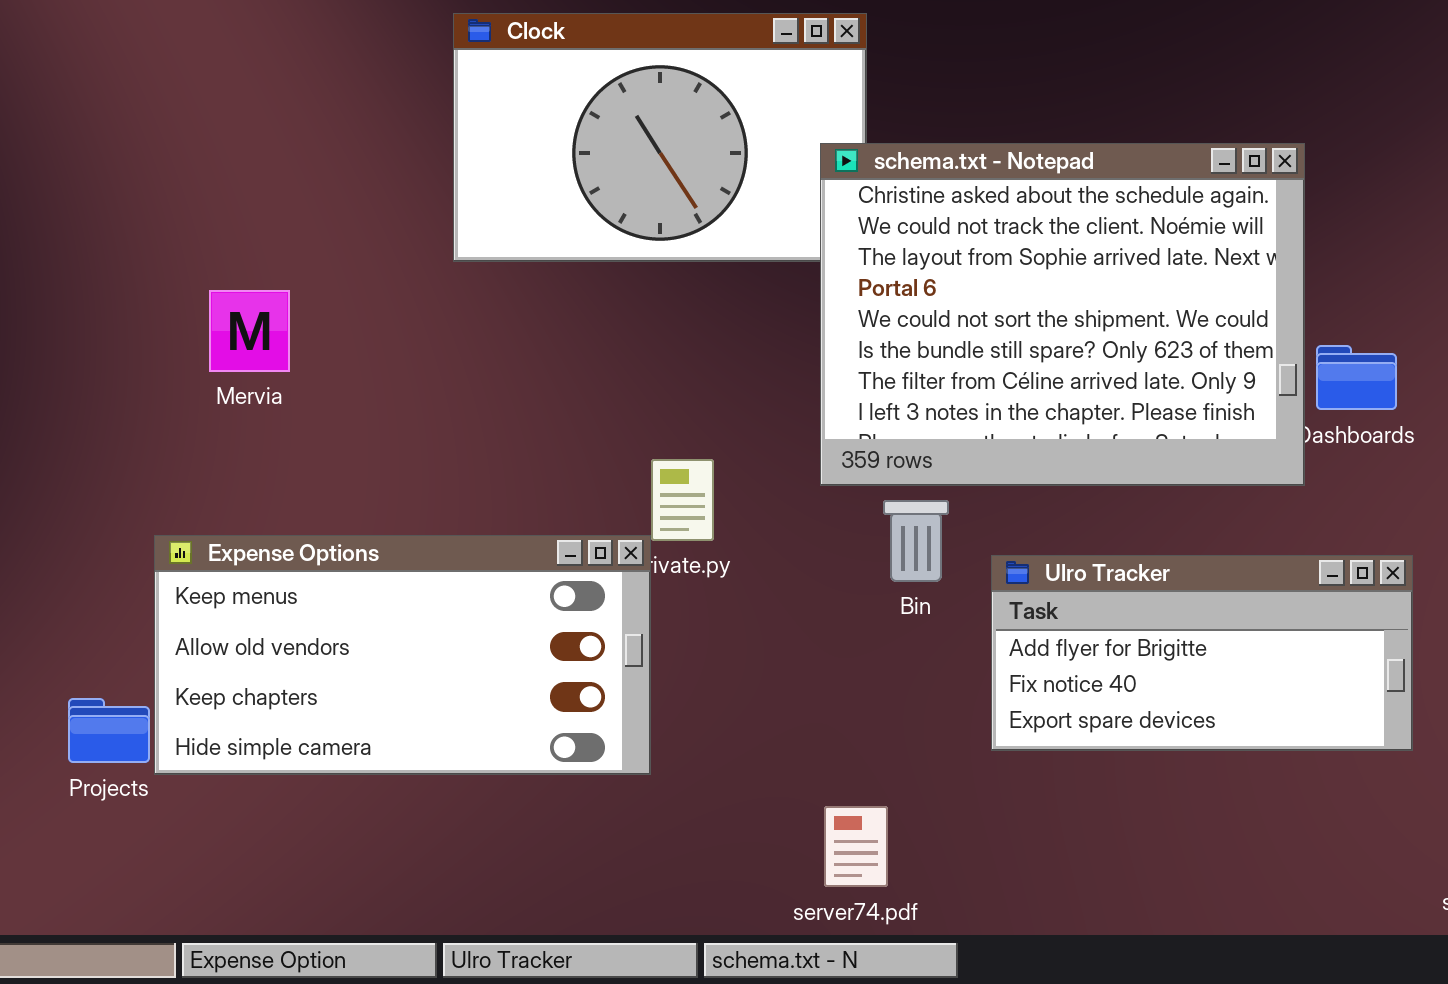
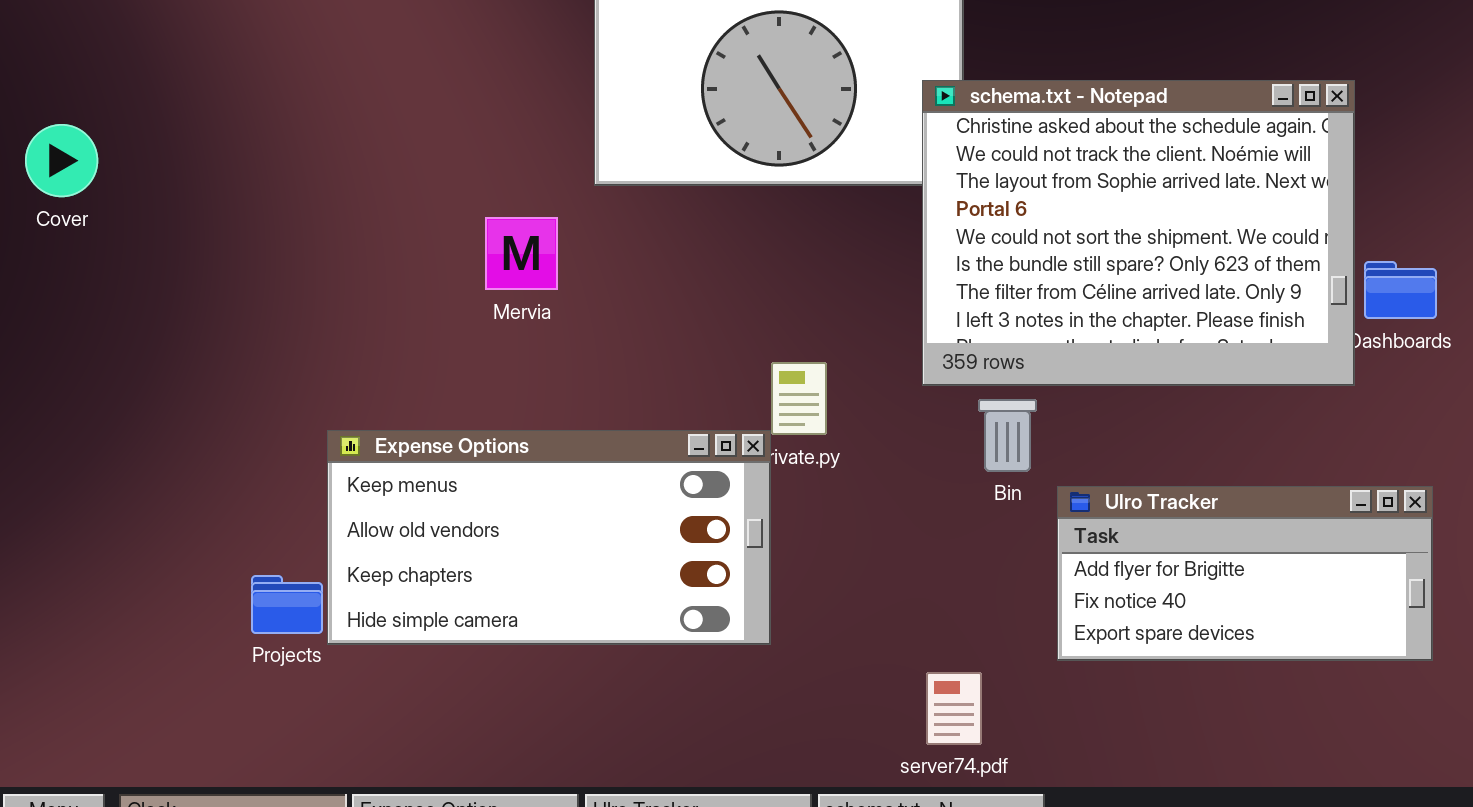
Mervia: [209,290,290,372] -> [485,217,558,290], moved
Ulro Tracker: [991,555,1413,751] -> [1057,486,1433,661], moved

